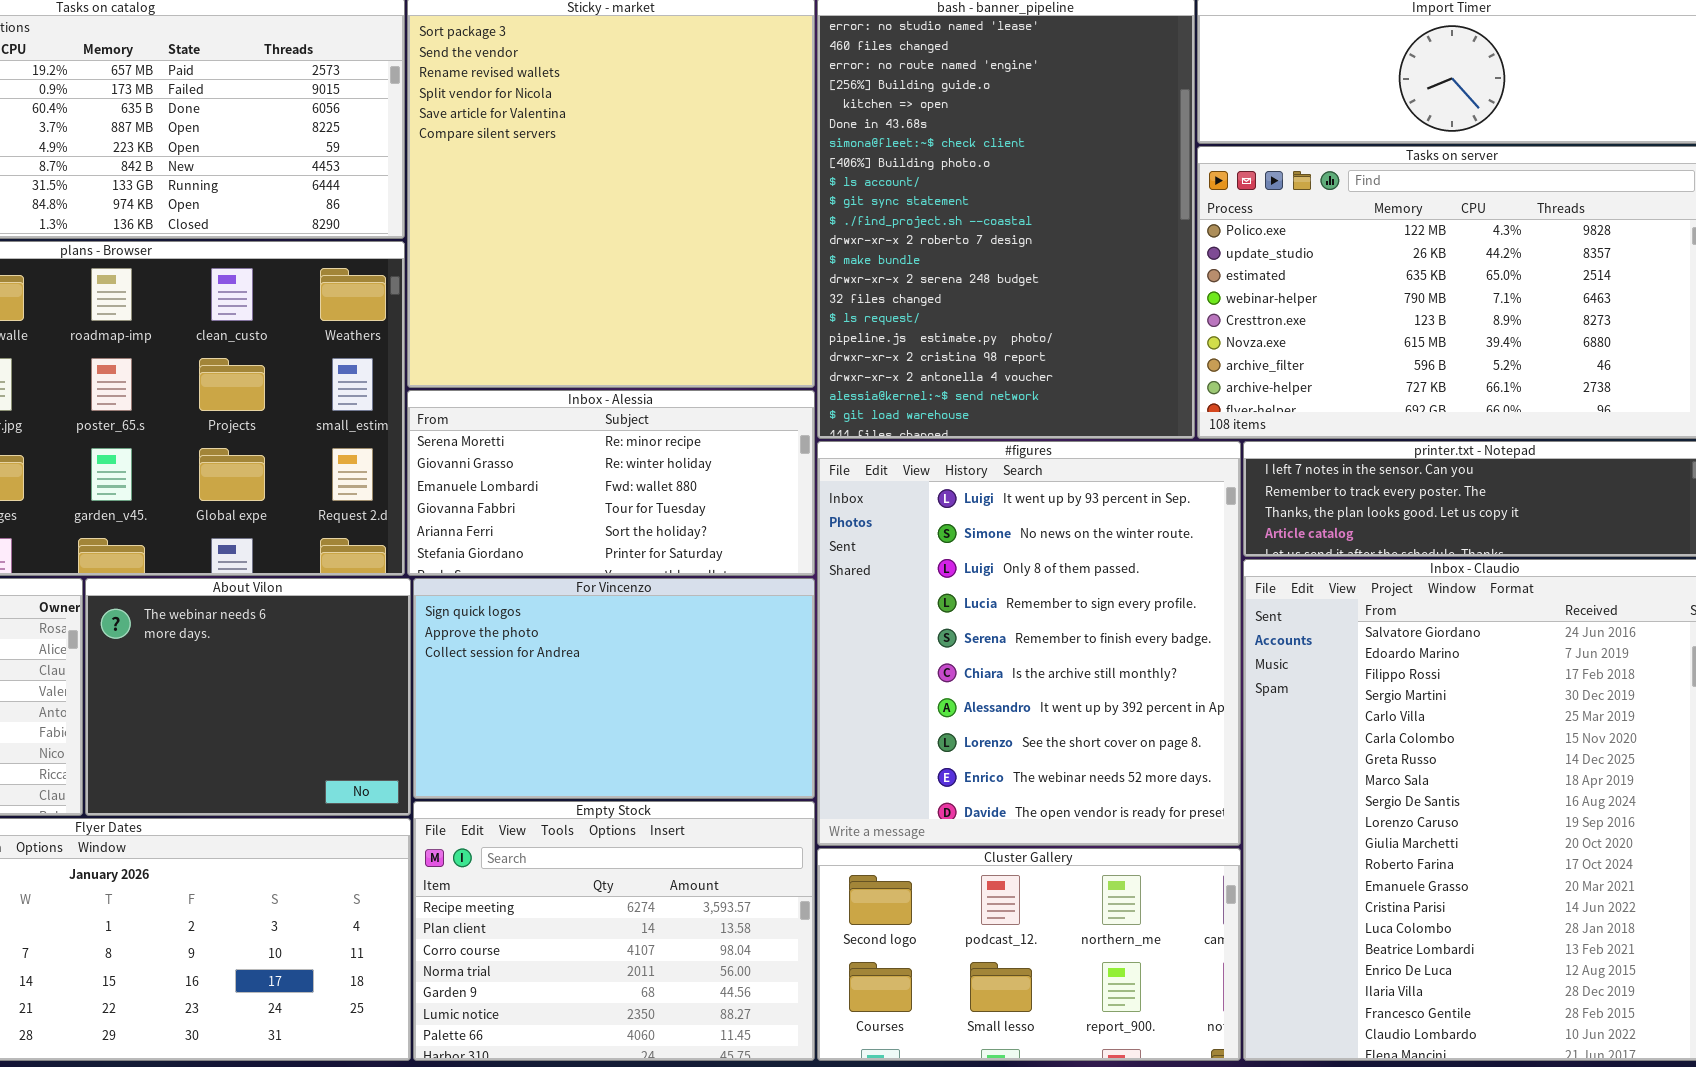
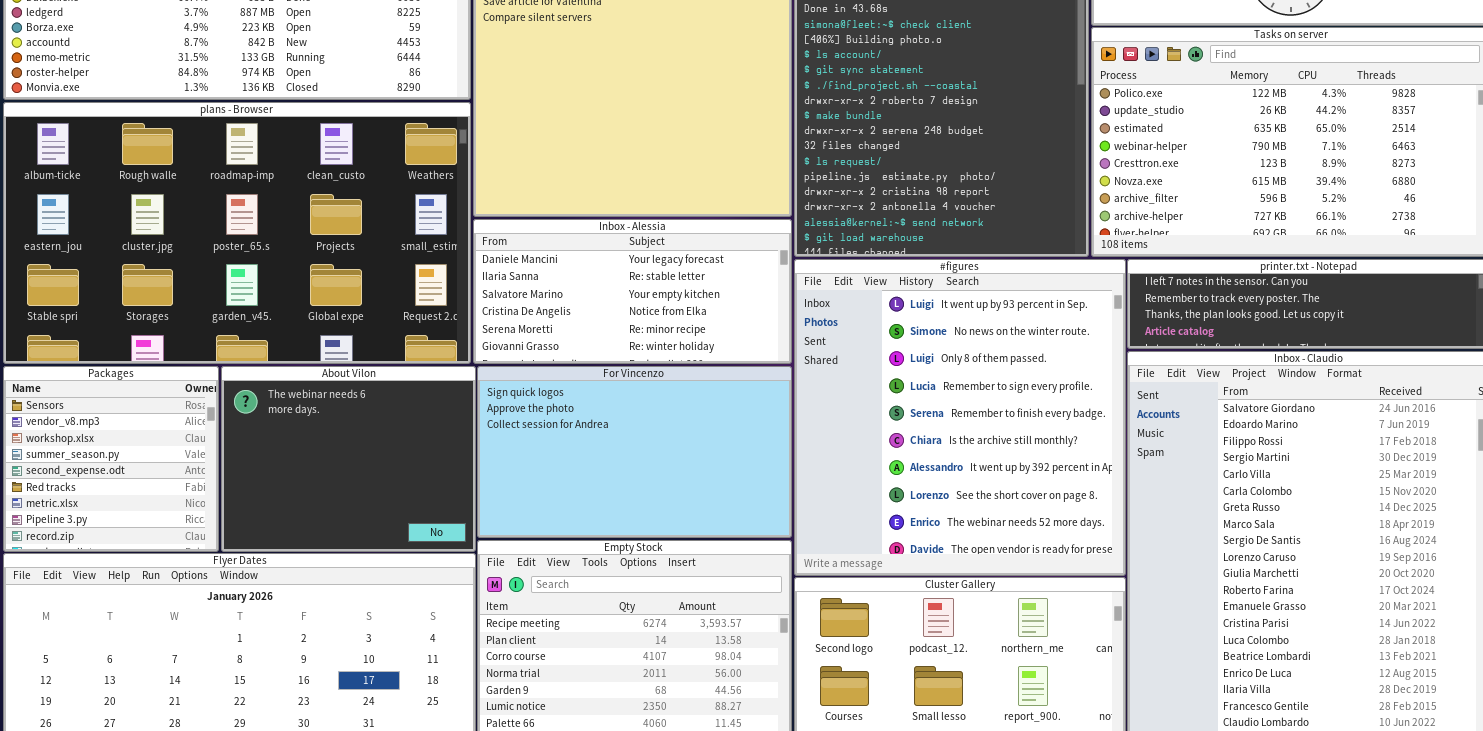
Inbox - Alessia: [407,390,815,576] -> [473,219,792,364], scrolled up 4 rows

